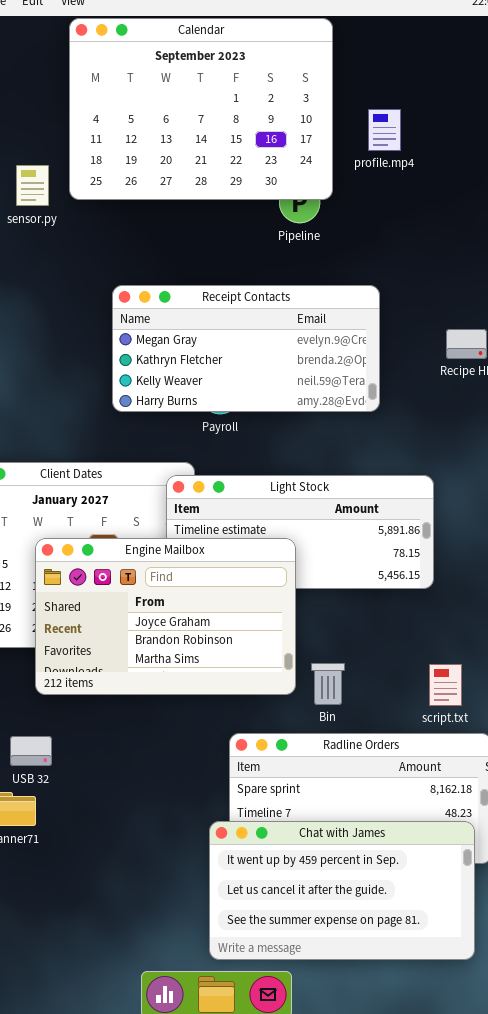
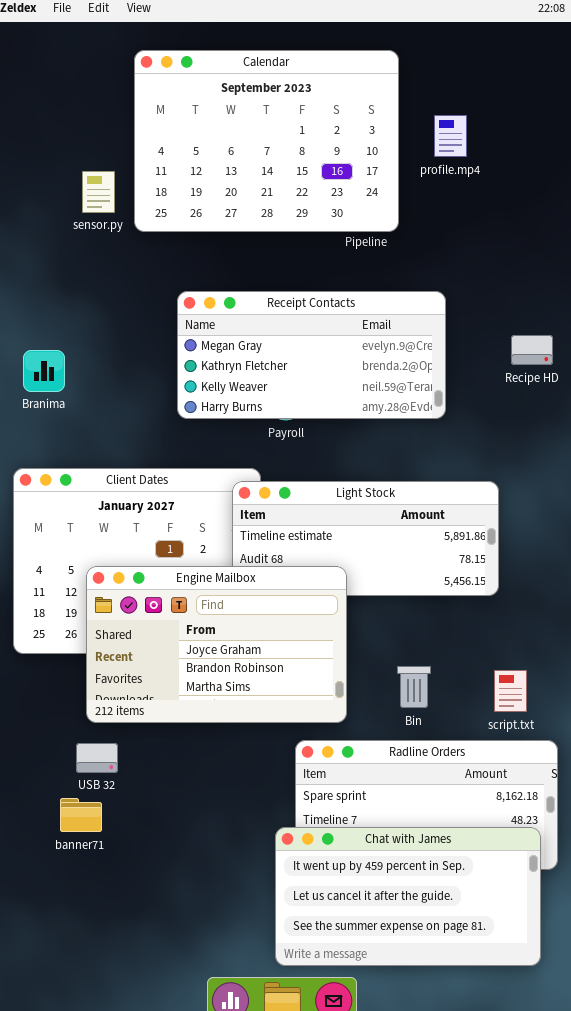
Calendar: [69,18,333,200] -> [134,50,399,232], moved
Engine Mailbox: [35,538,296,695] -> [86,566,347,723], moved
Bin: [311,663,345,705] -> [397,666,431,708], moved

